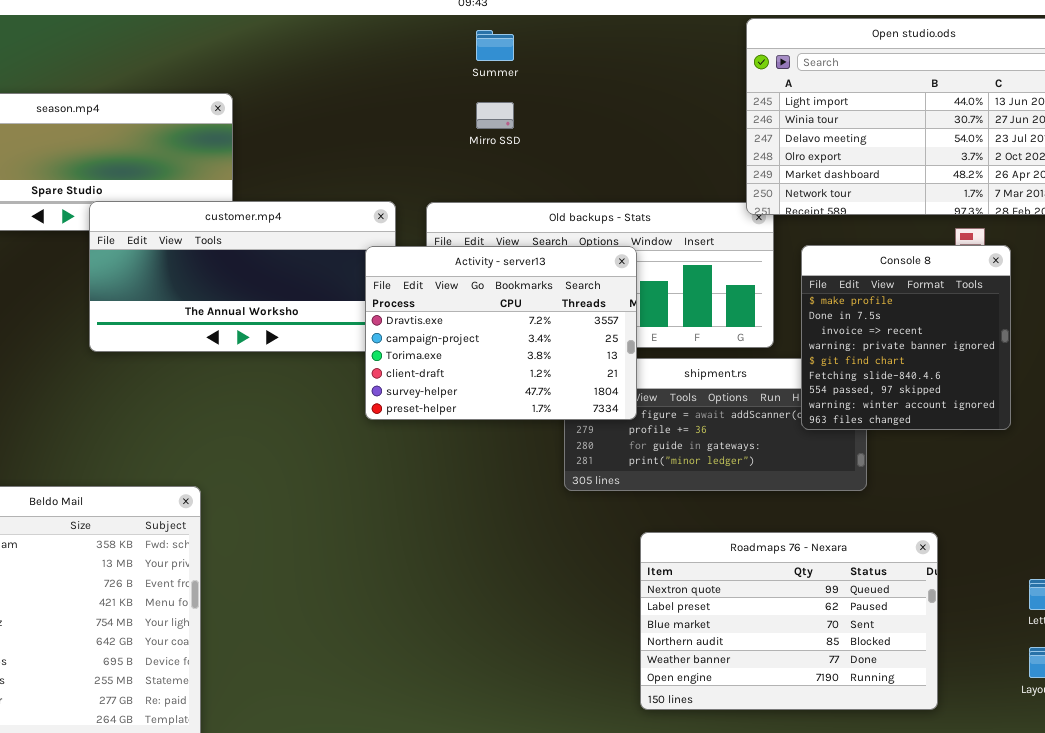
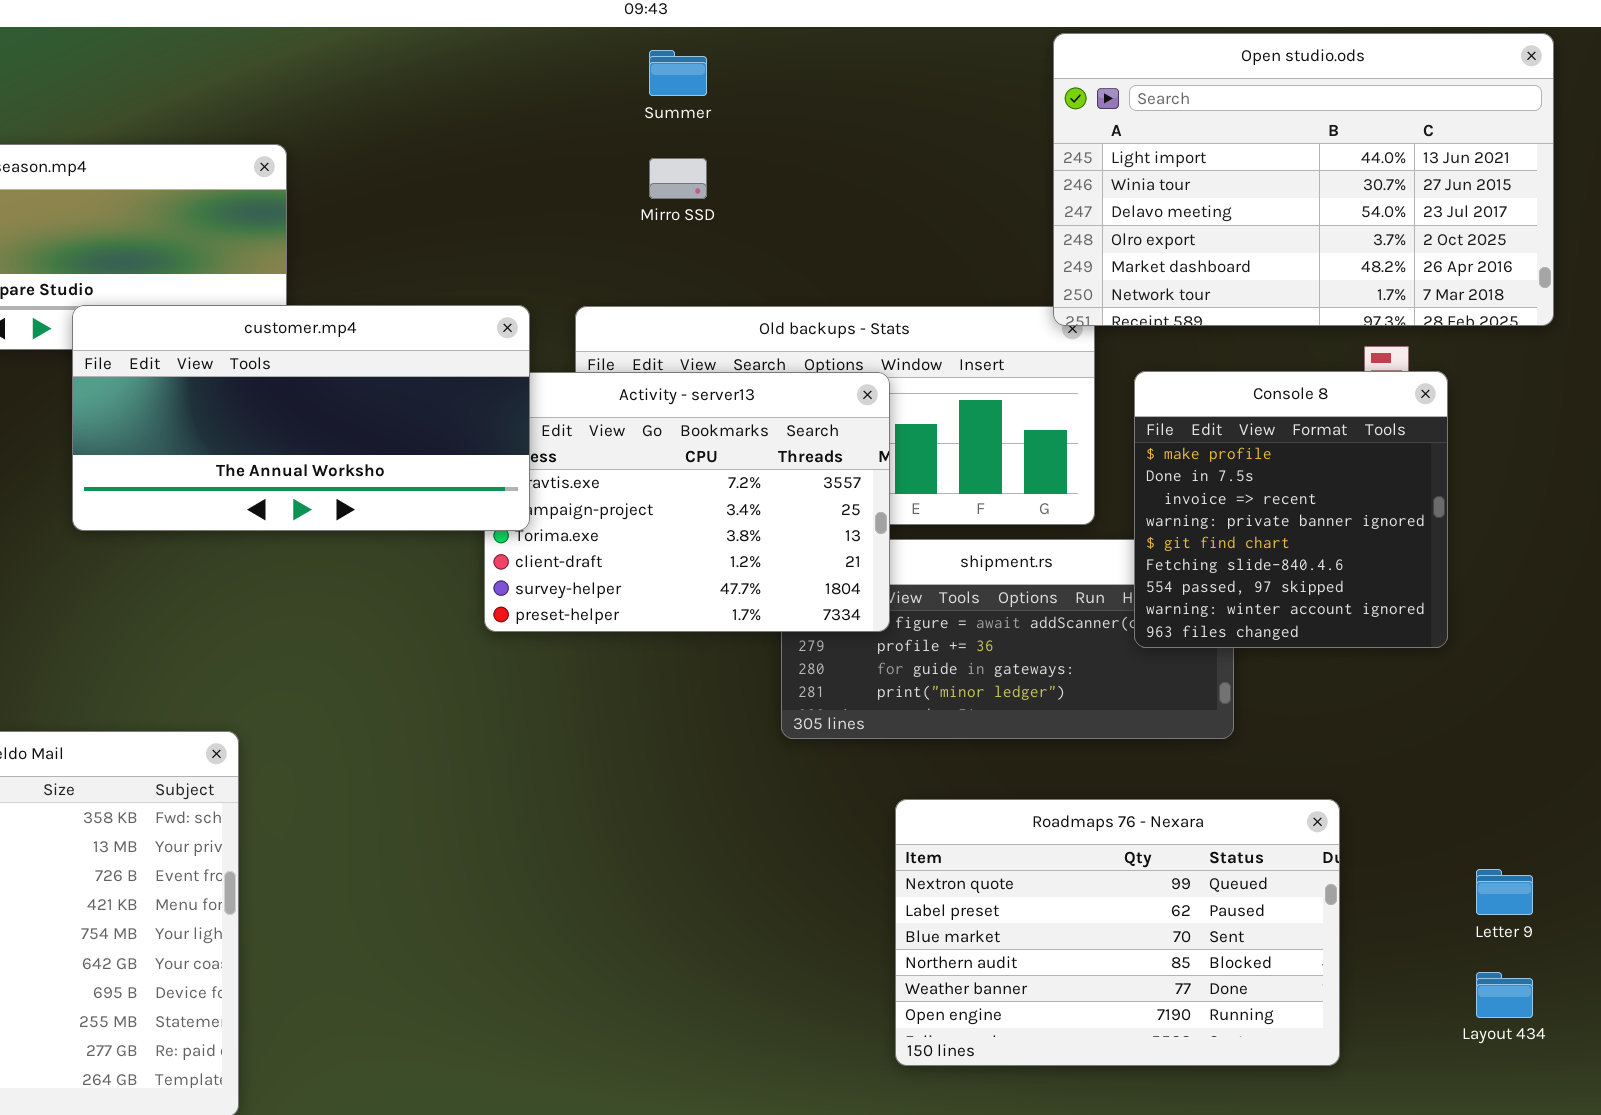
customer.mp4: [89,201,396,352] -> [72,305,530,531], raised

